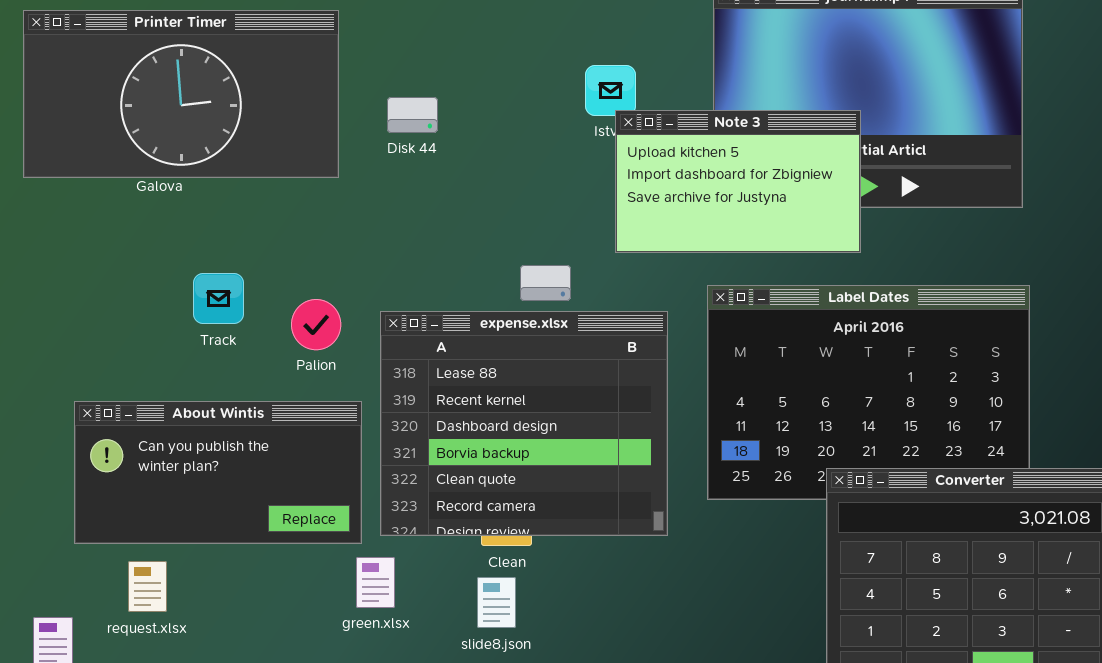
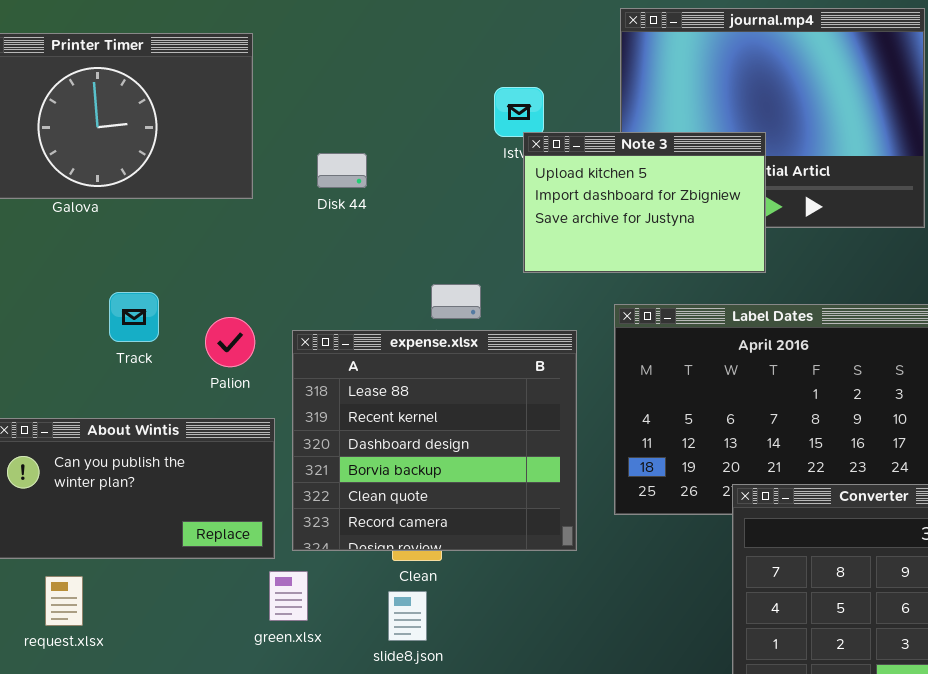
Disk 44: [387,97,438,133] -> [317,153,367,188], moved

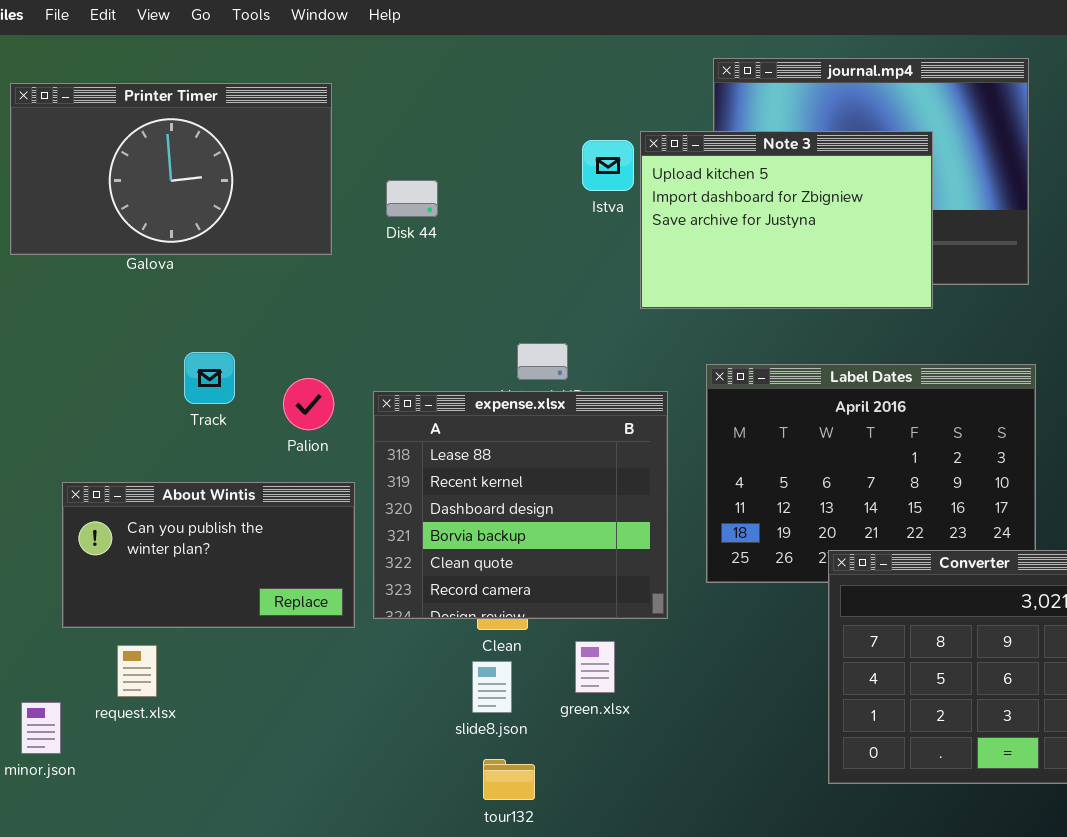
Note 3: [523,132,766,273] -> [640,131,933,309], moved, resized
Disk 44: [317,153,367,188] -> [386,180,438,217], moved
green.xlsx: [269,571,308,621] -> [575,641,615,693], moved

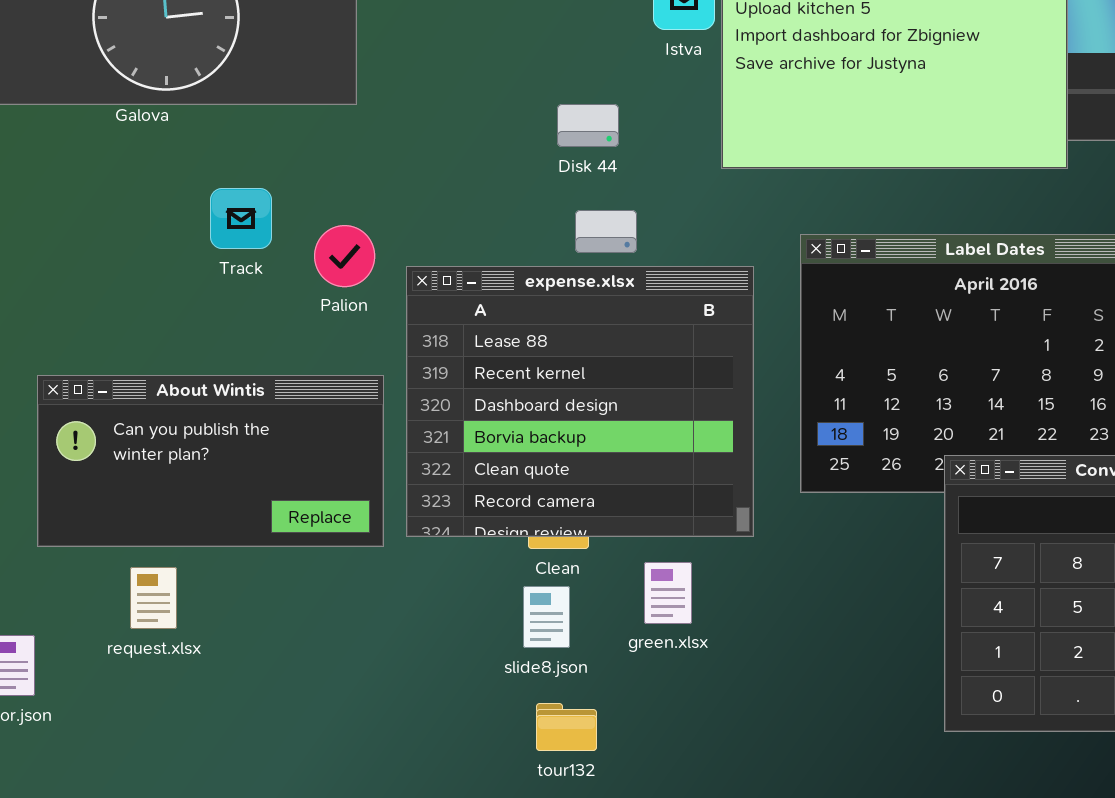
Disk 44: [386,180,438,217] -> [557,104,619,147], moved
Track: [184,352,235,404] -> [210,188,272,249], moved
Palion: [283,378,334,430] -> [314,225,375,287], moved
request.xlsx: [117,645,157,697] -> [130,567,177,629], moved

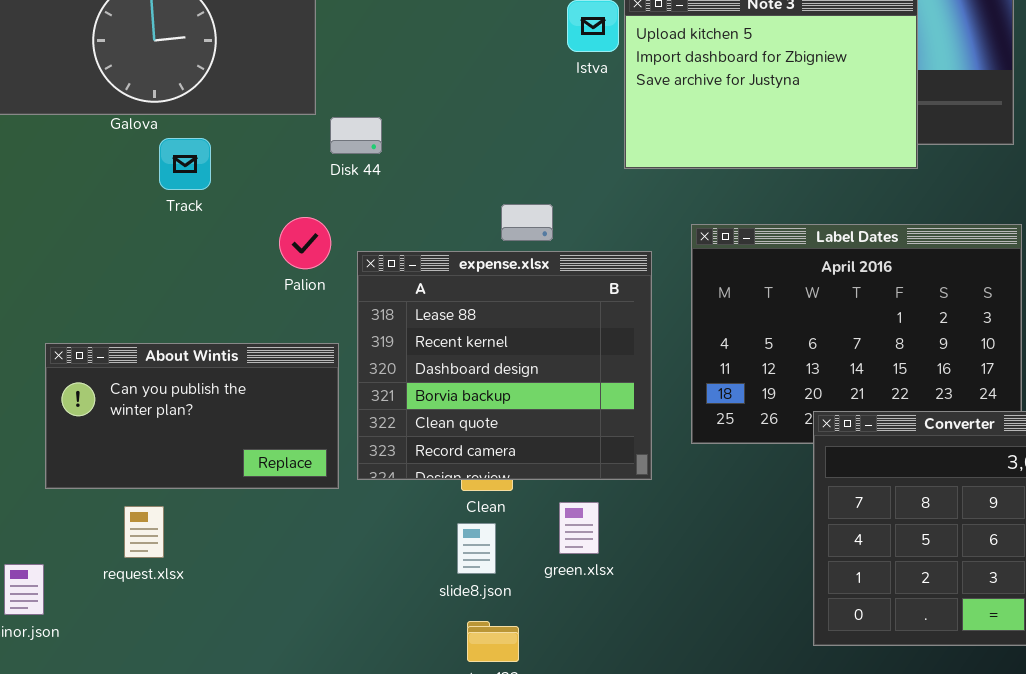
Disk 44: [557,104,619,147] -> [330,117,382,154], moved
Track: [210,188,272,249] -> [159,138,211,190], moved

